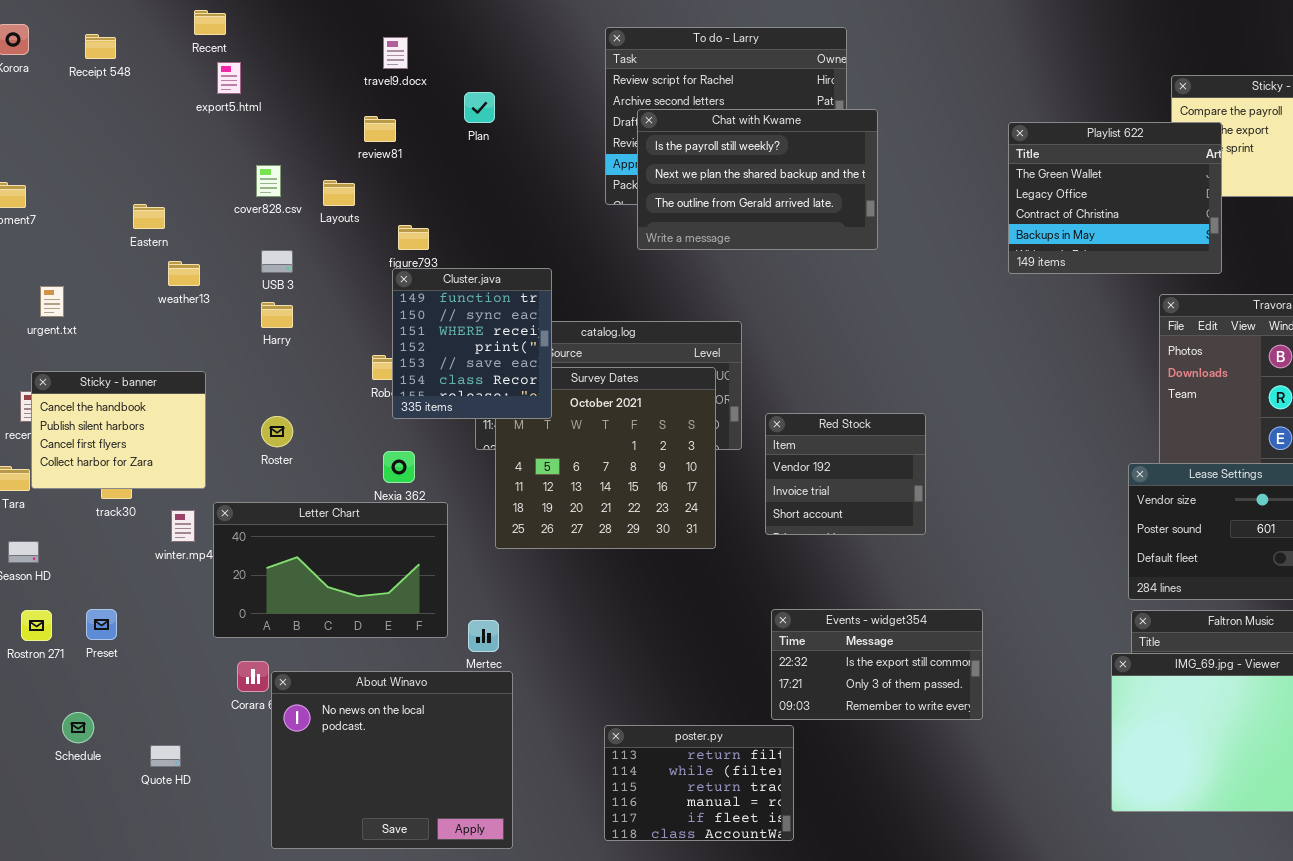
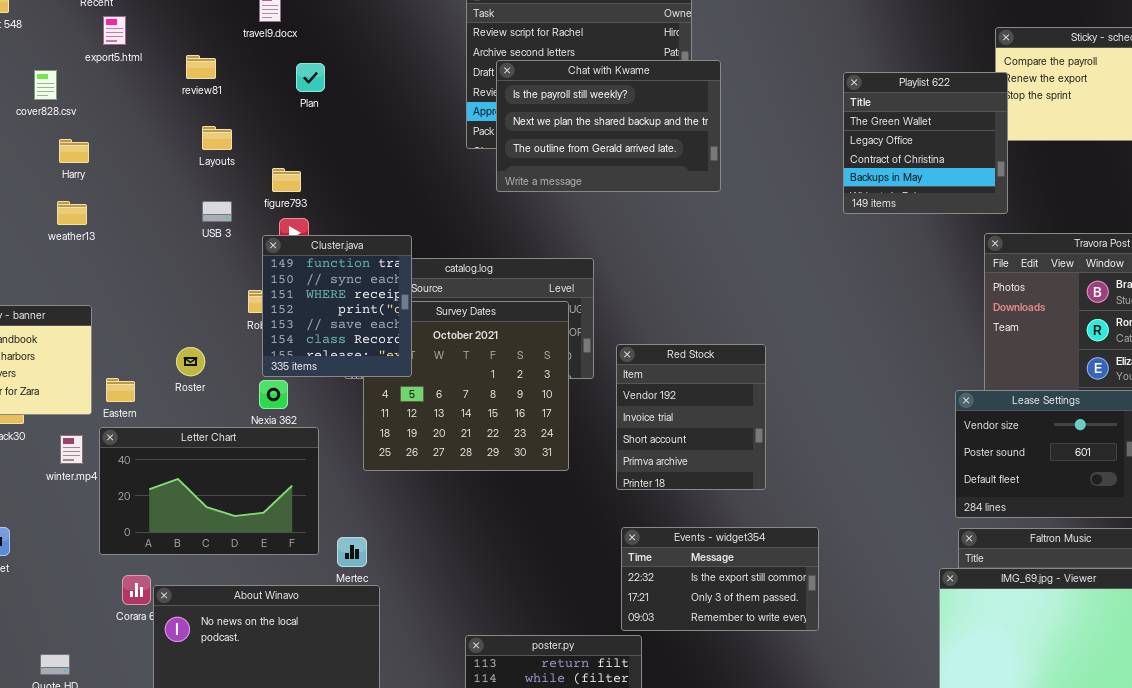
Plan: [464,92,495,123] -> [296,63,325,92], moved
review81: [364,116,396,142] -> [186,55,216,79], moved
Playlist 622: [1008,122,1222,274] -> [843,72,1008,214], resized
cover828.csv: [256,165,281,197] -> [34,70,57,100], moved
Eastern: [133,204,165,229] -> [106,378,135,402], moved
USB 3: [261,250,293,273] -> [202,201,232,222], moved
Cluster.java: [392,268,552,419] -> [262,235,412,377], moved
Harry: [261,302,293,328] -> [59,139,89,163], moved
Red Stock: [765,413,926,535] -> [616,344,766,490], resized
Roster: [261,416,293,447] -> [176,347,205,376], moved

